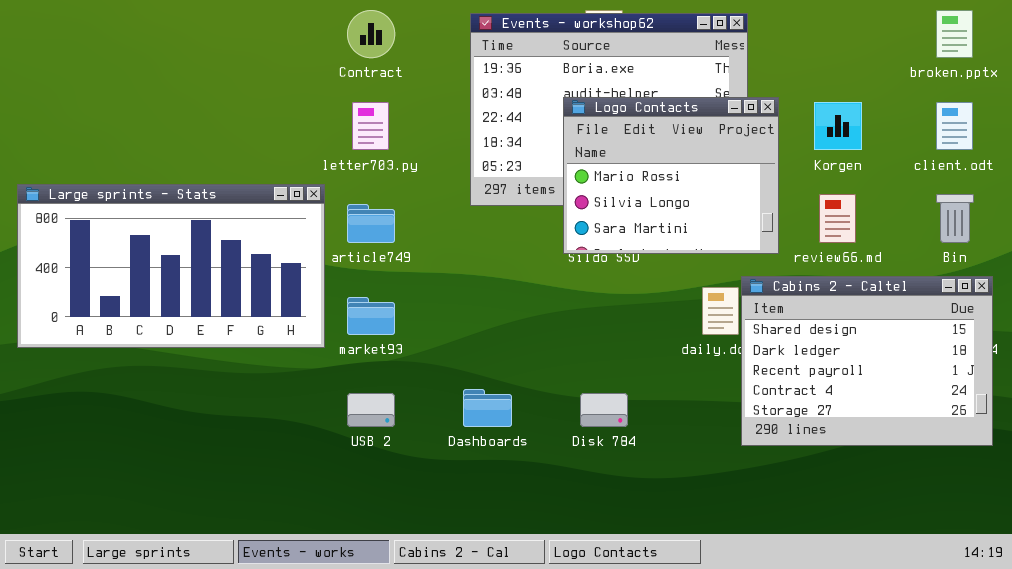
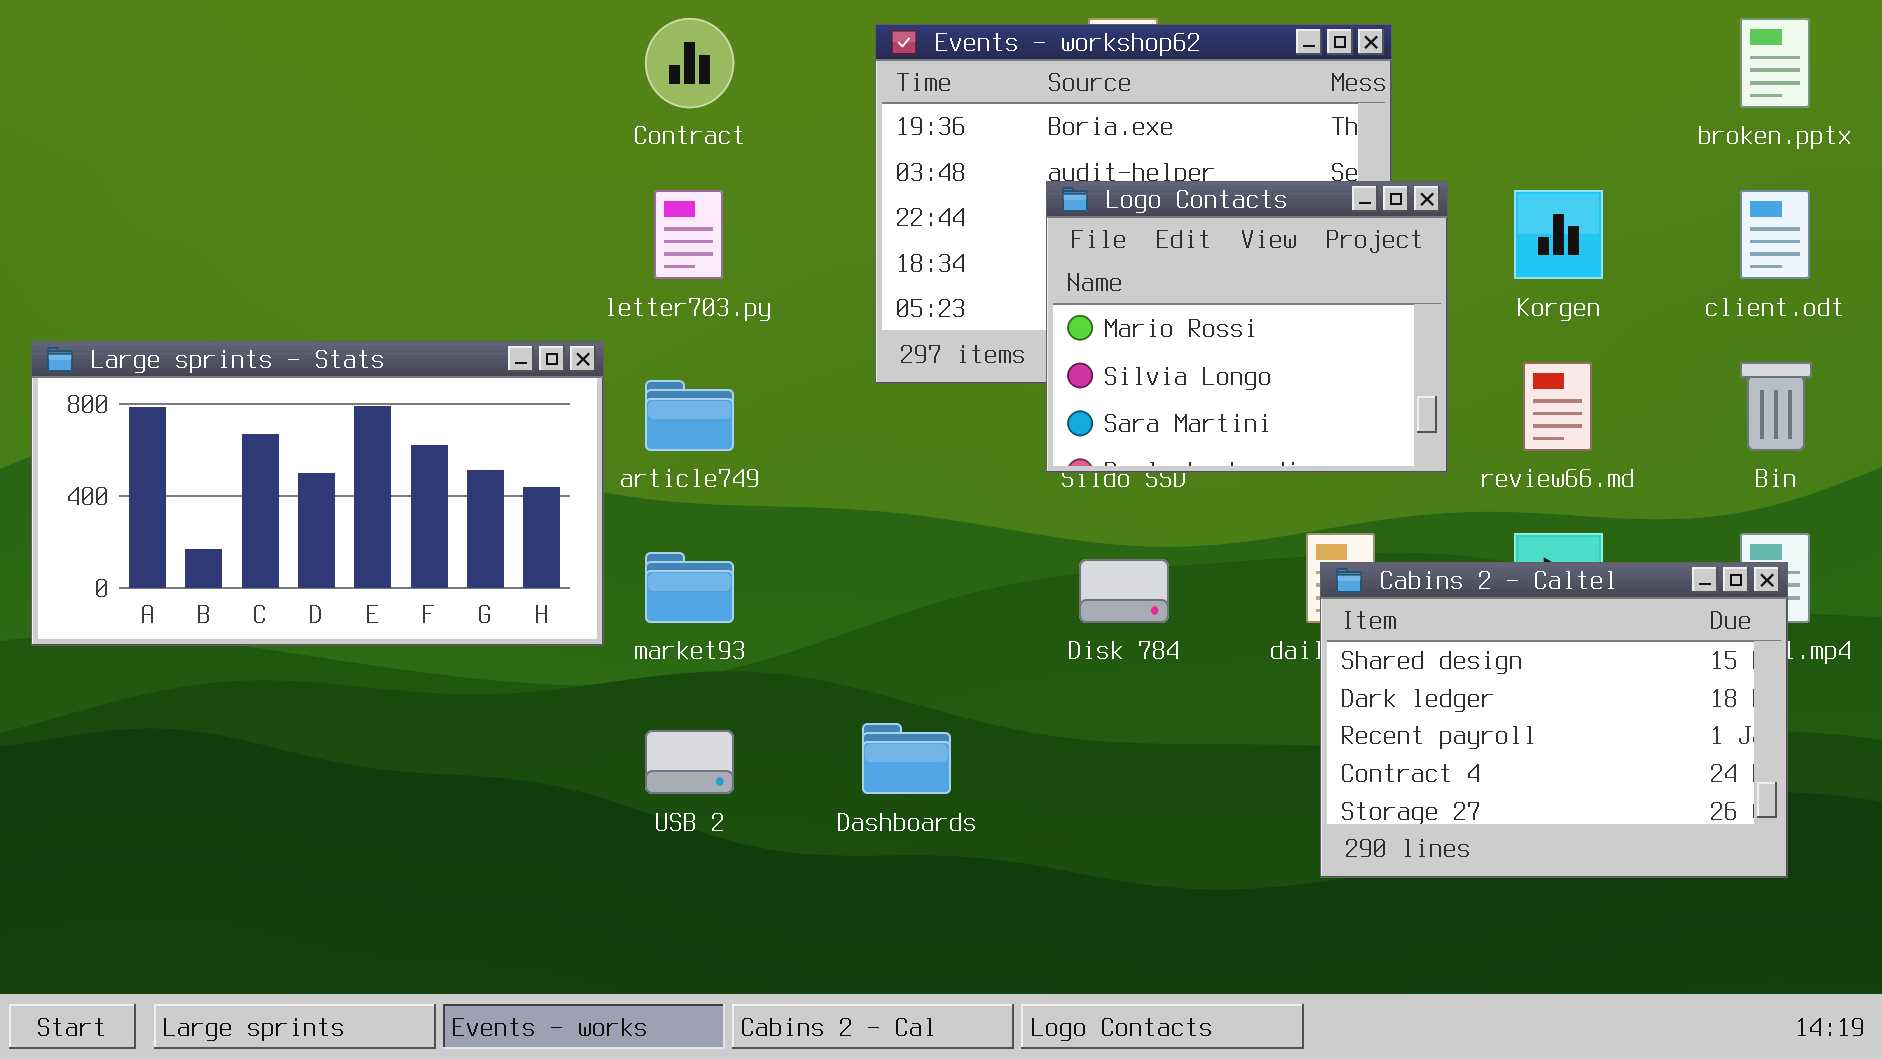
Cabins 2 - Caltel: [741,276,993,446] -> [1320,562,1788,878], moved
Disk 784: [580,393,628,427] -> [1079,559,1169,623], moved

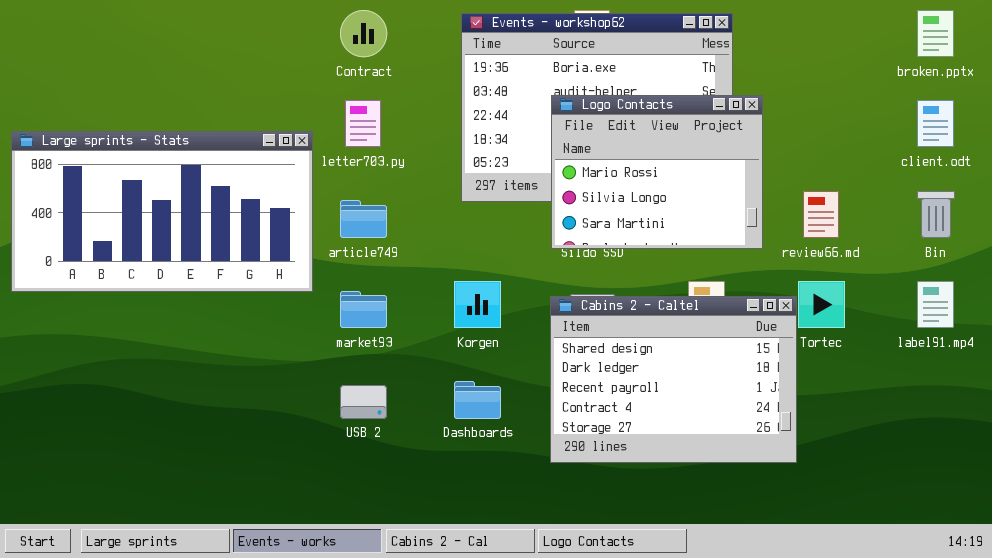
Korgen: [1514,190,1603,279] -> [454,281,501,328], moved
Large sprints - Stats: [31,341,604,646] -> [11,131,313,292], moved
Cabins 2 - Caltel: [1320,562,1788,878] -> [550,296,797,463], moved

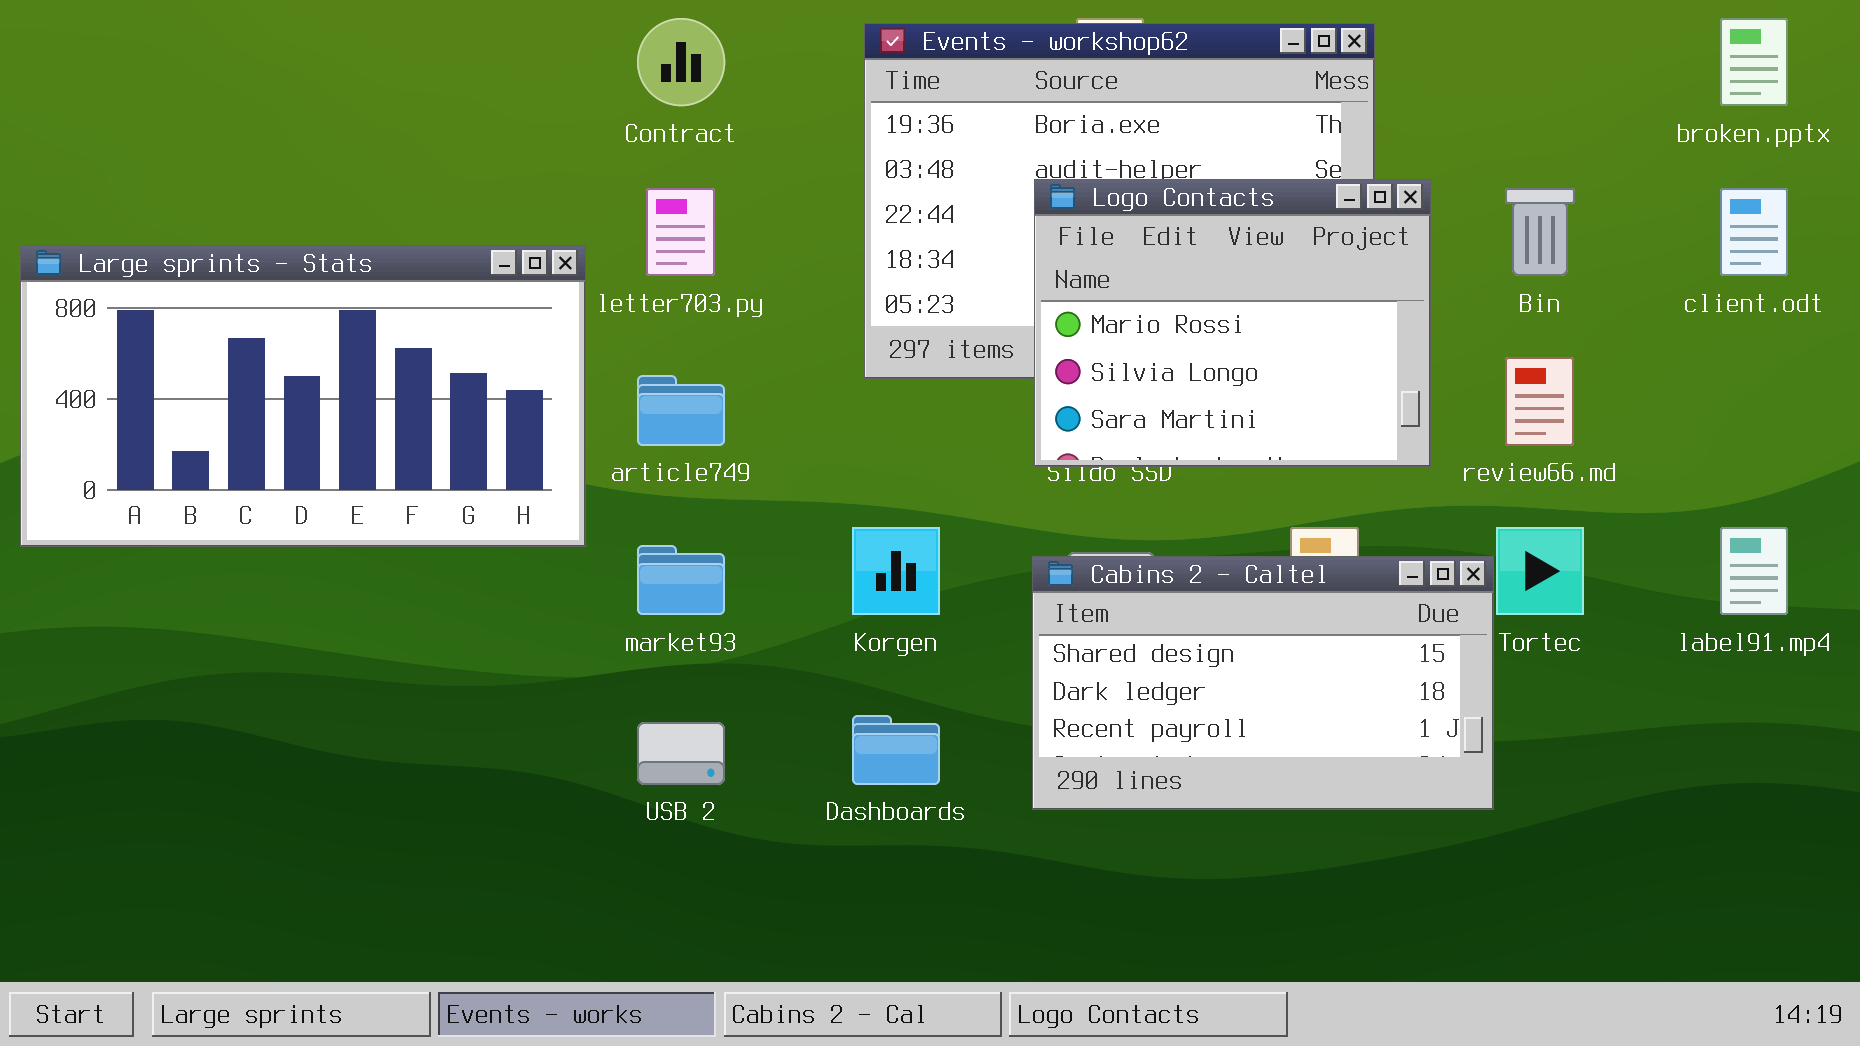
Bin: [917,191,955,238] -> [1505,188,1575,276], moved
Cabins 2 - Caltel: [550,296,797,463] -> [1032,556,1494,810], resized

